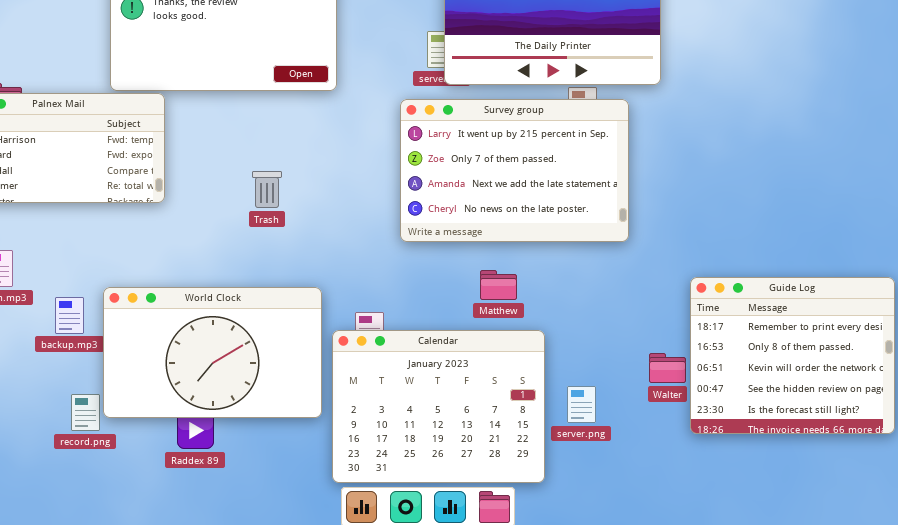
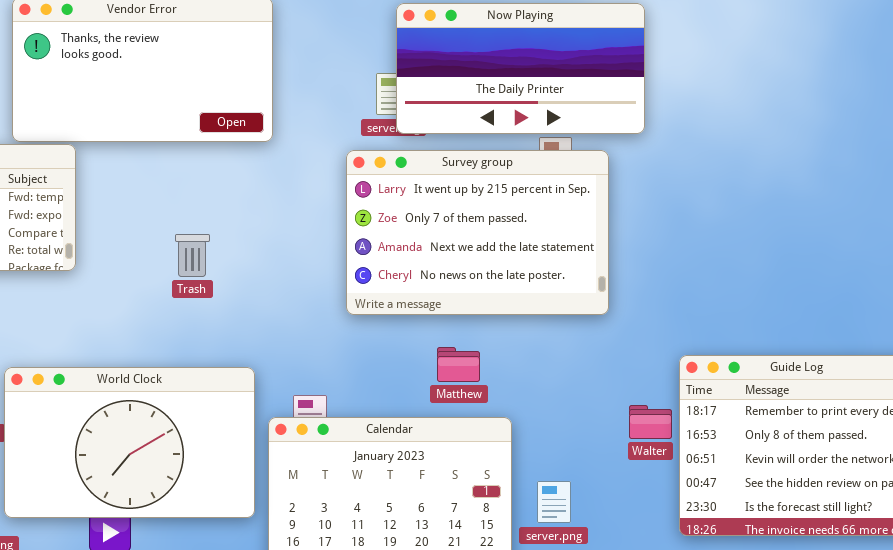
Walter: [649,353,686,383] -> [629,405,672,439], moved

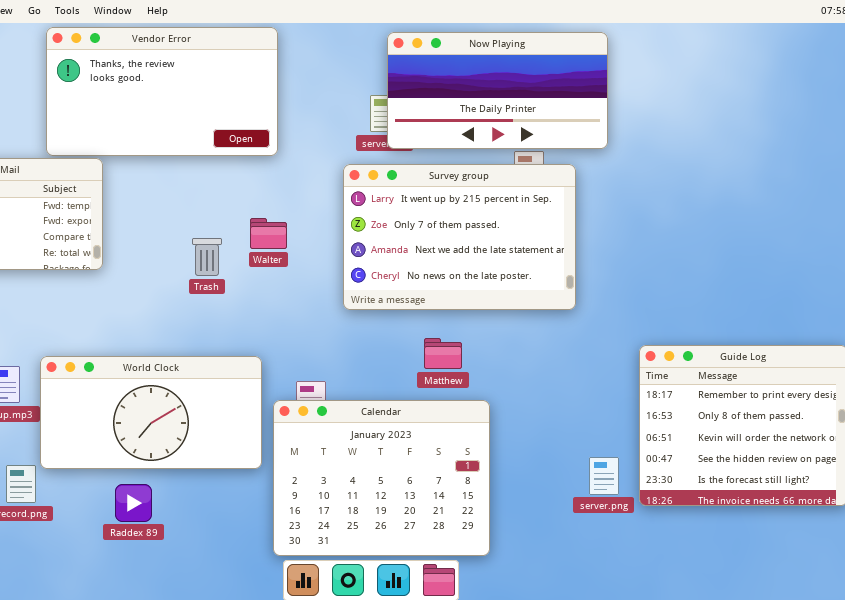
World Clock: [4,367,255,518] -> [40,356,262,469], resized
Walter: [629,405,672,439] -> [250,218,287,249], moved
server.png: [537,481,571,523] -> [589,457,619,495], moved

